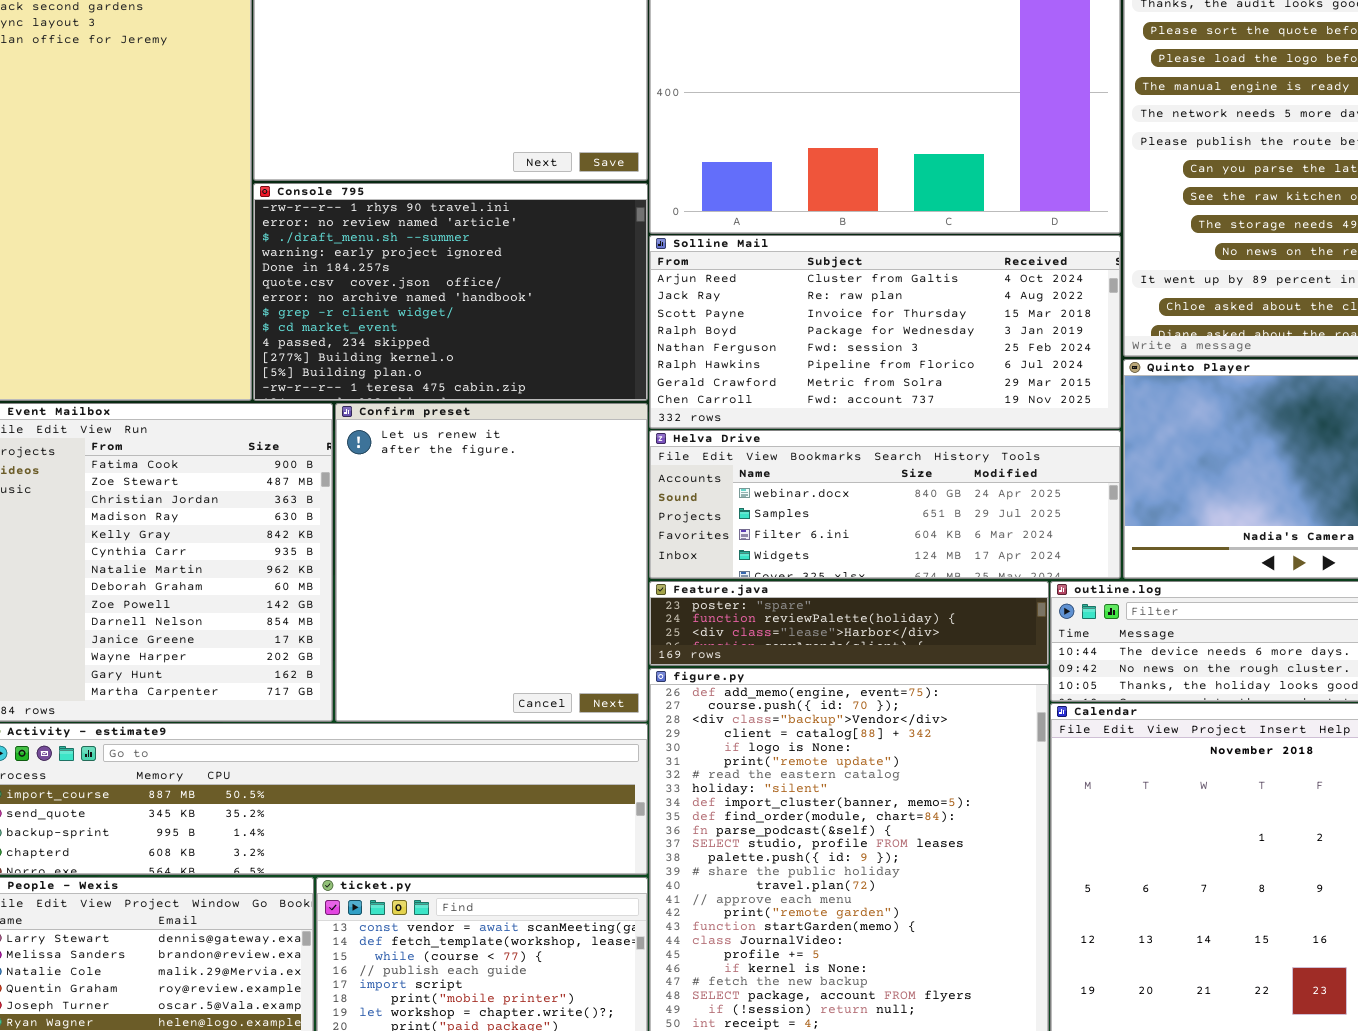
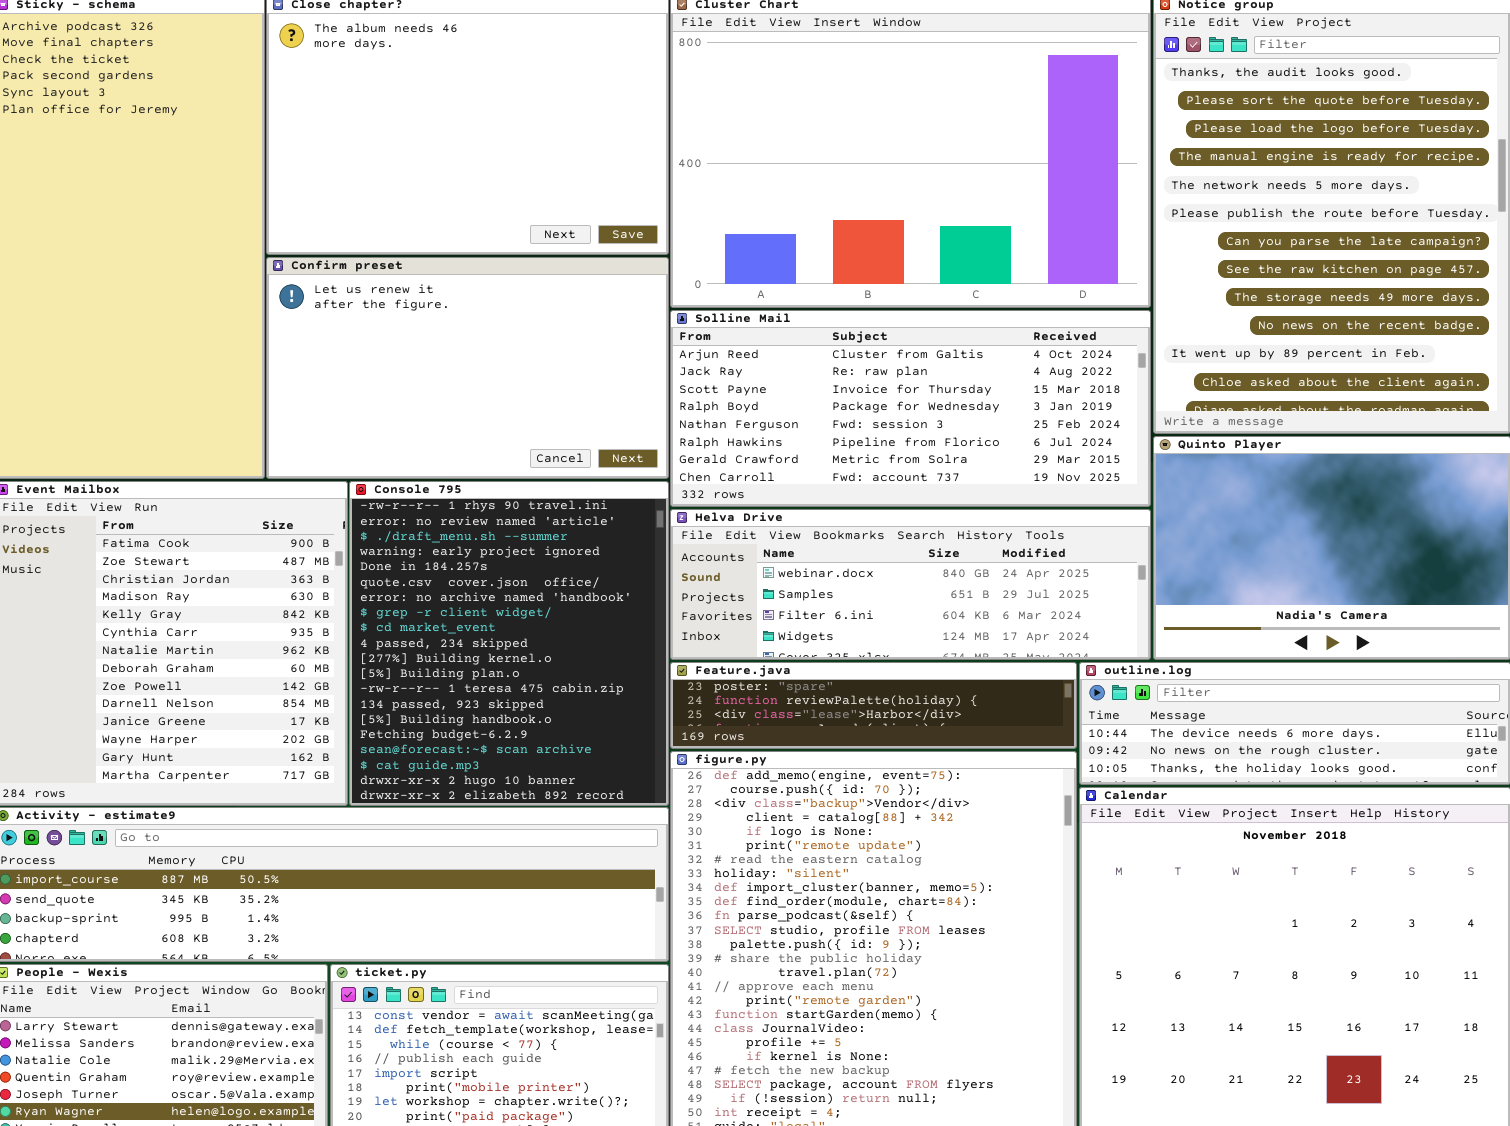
Console 795: [253,183,648,401] -> [349,481,669,806], moved, resized
Confirm preset: [335,403,648,722] -> [266,257,669,479], moved, resized

